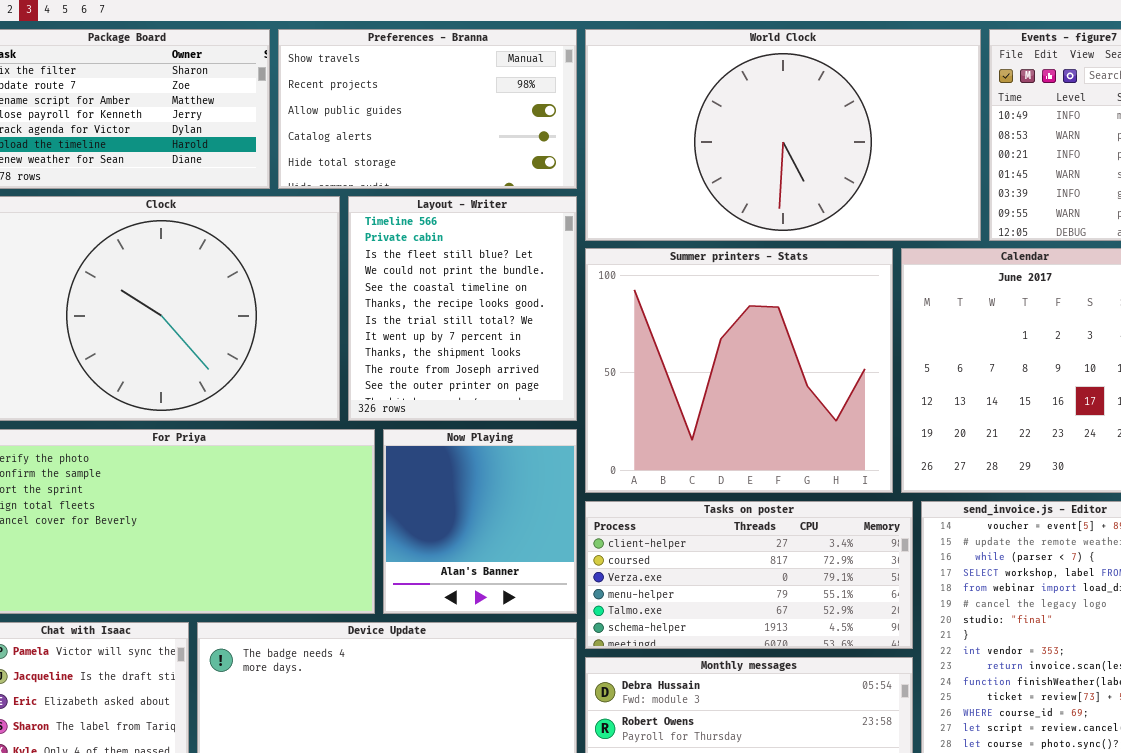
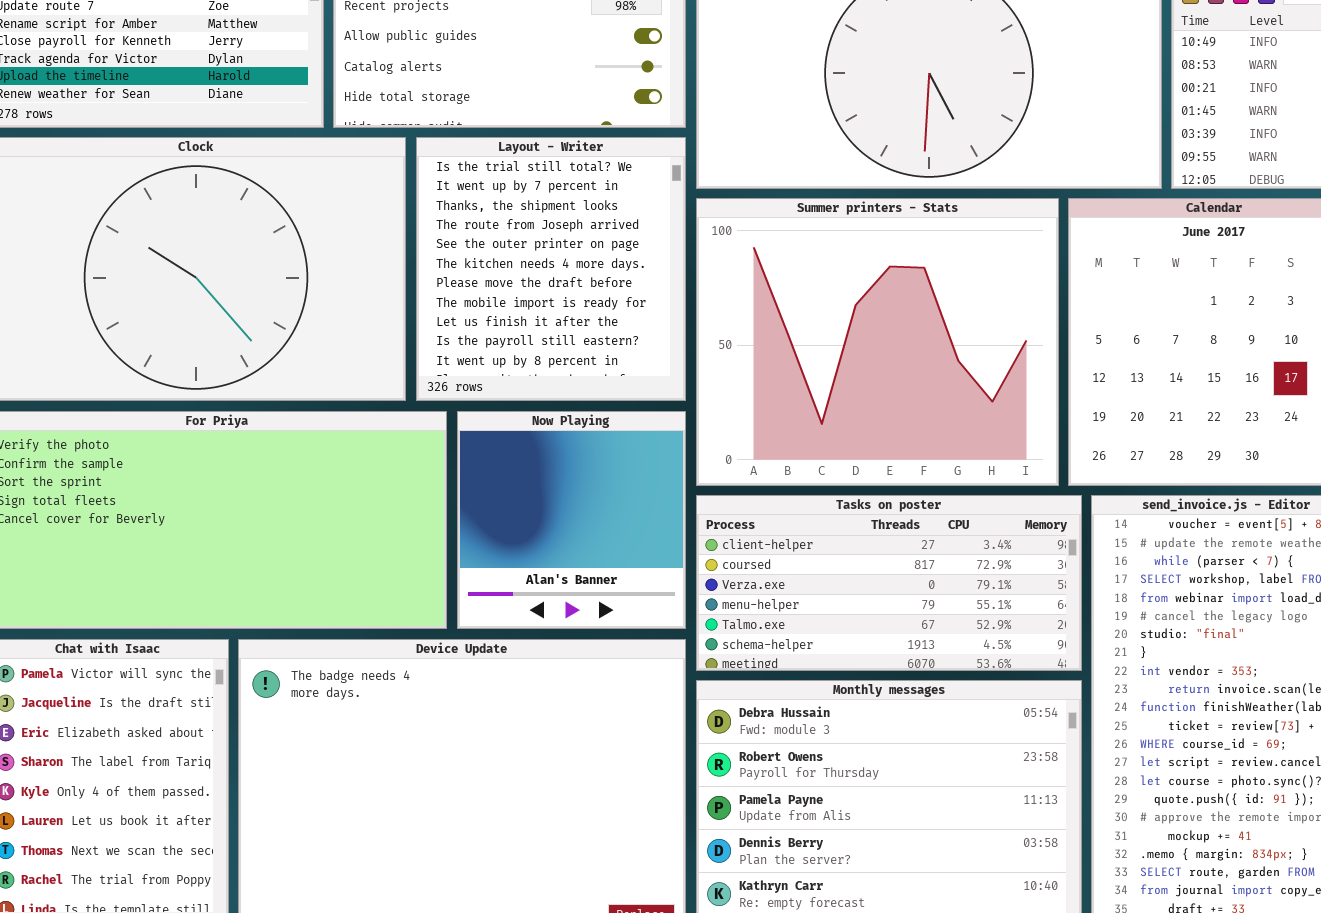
Layout - Writer: [348,196,577,421] -> [416,137,686,401], scrolled down 6 rows

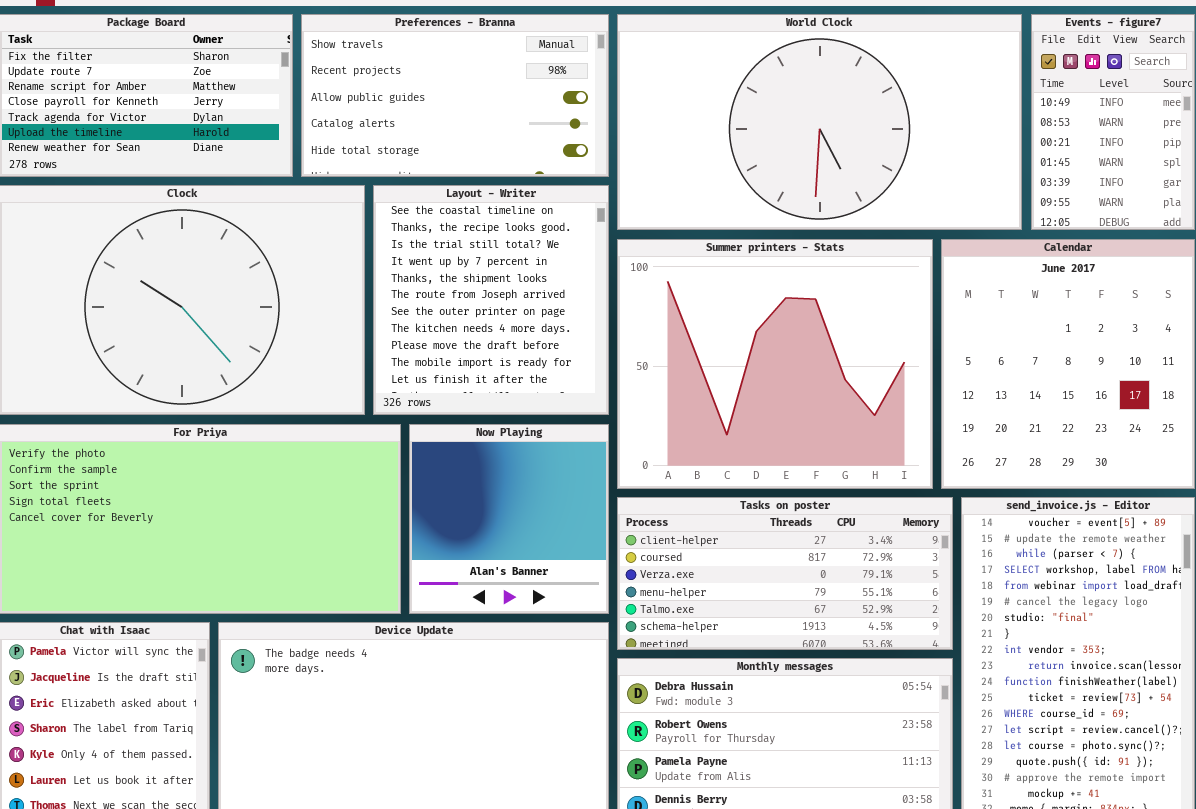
Layout - Writer: [416,137,686,401] -> [373,185,609,415], scrolled up 2 rows

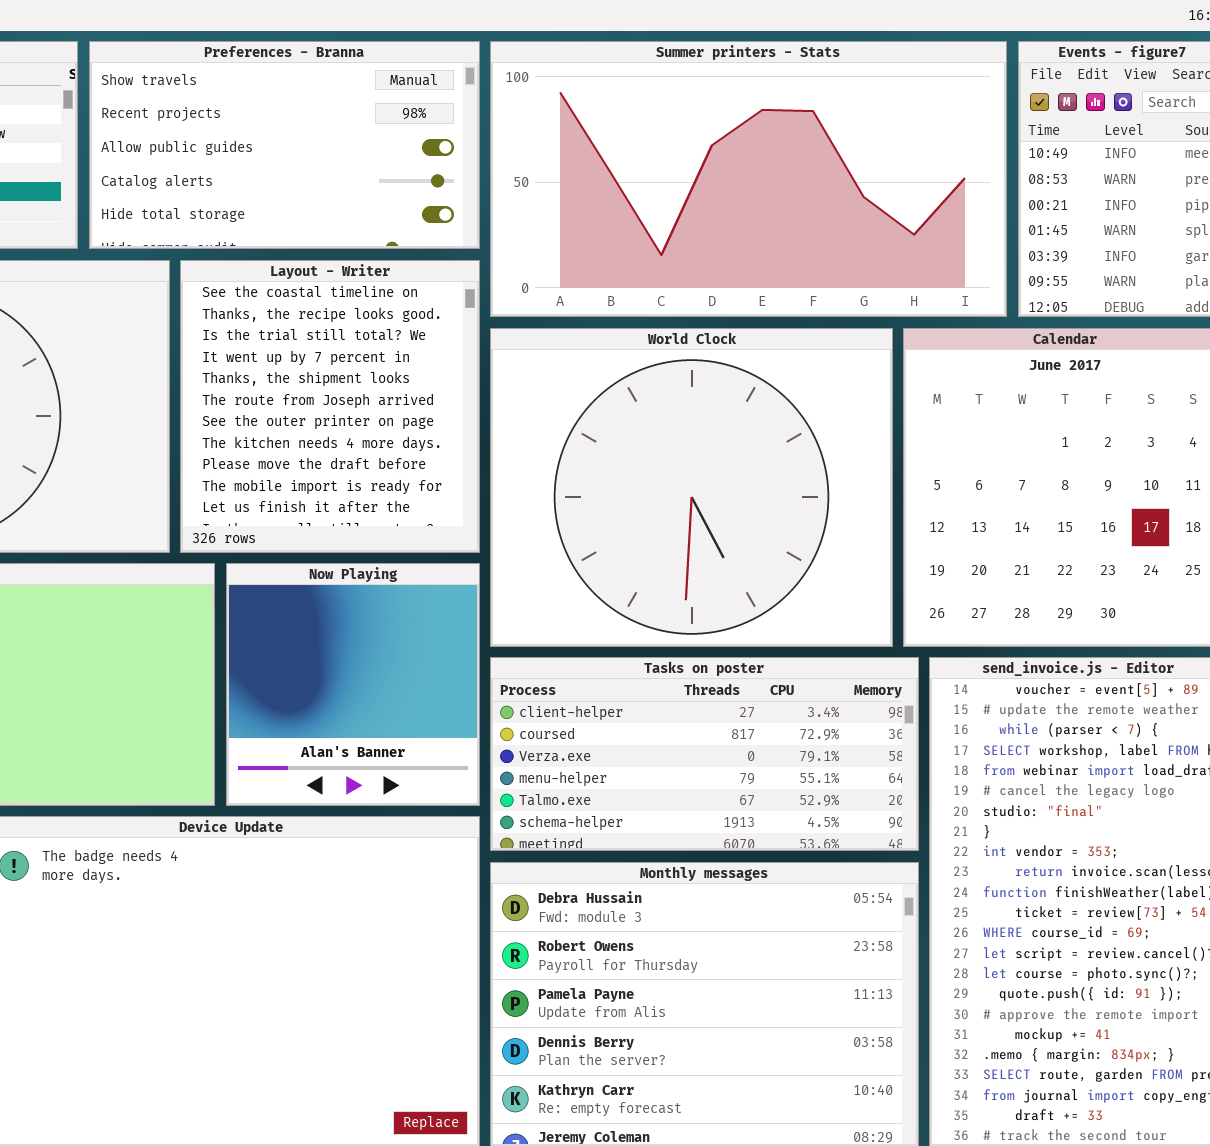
World Clock: [617,14,1022,230] -> [490,328,893,647], moved, resized
Summer printers - Stats: [617,239,933,489] -> [490,41,1007,317], moved, resized

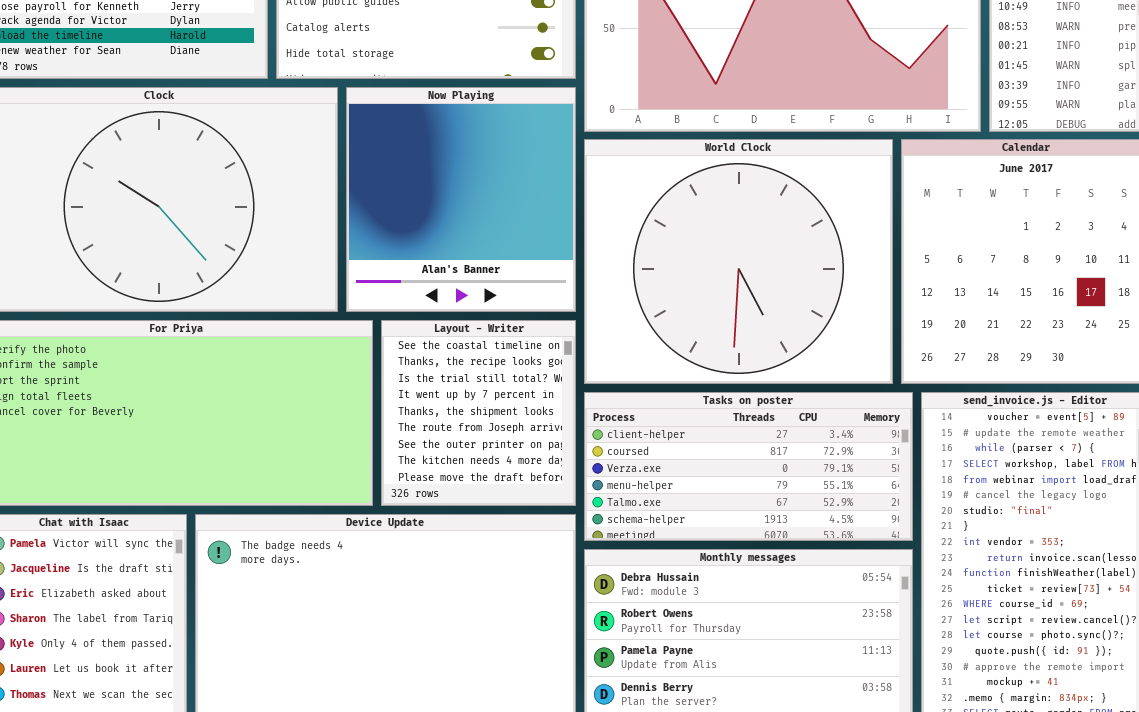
Layout - Writer: [180,260,480,553] -> [381,320,576,506], moved, resized
Now Playing: [226,563,480,806] -> [346,87,576,312], moved, resized

